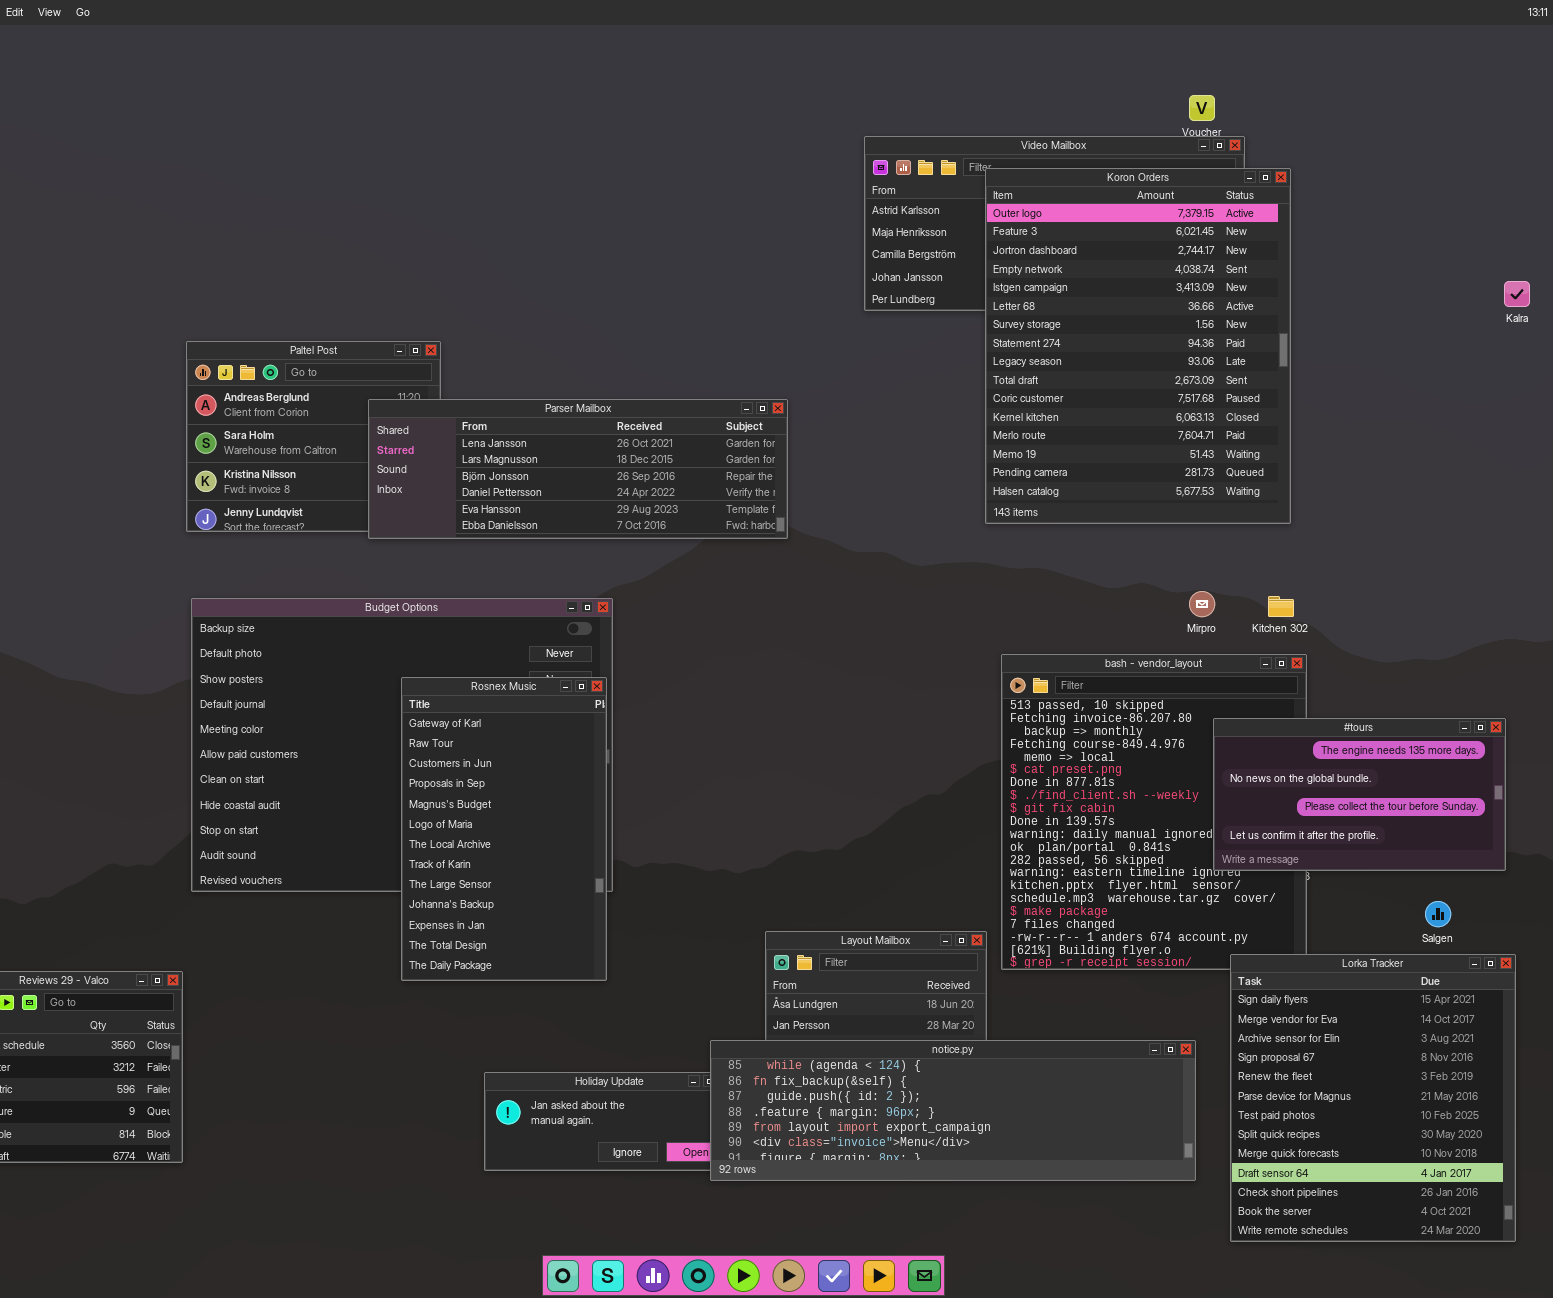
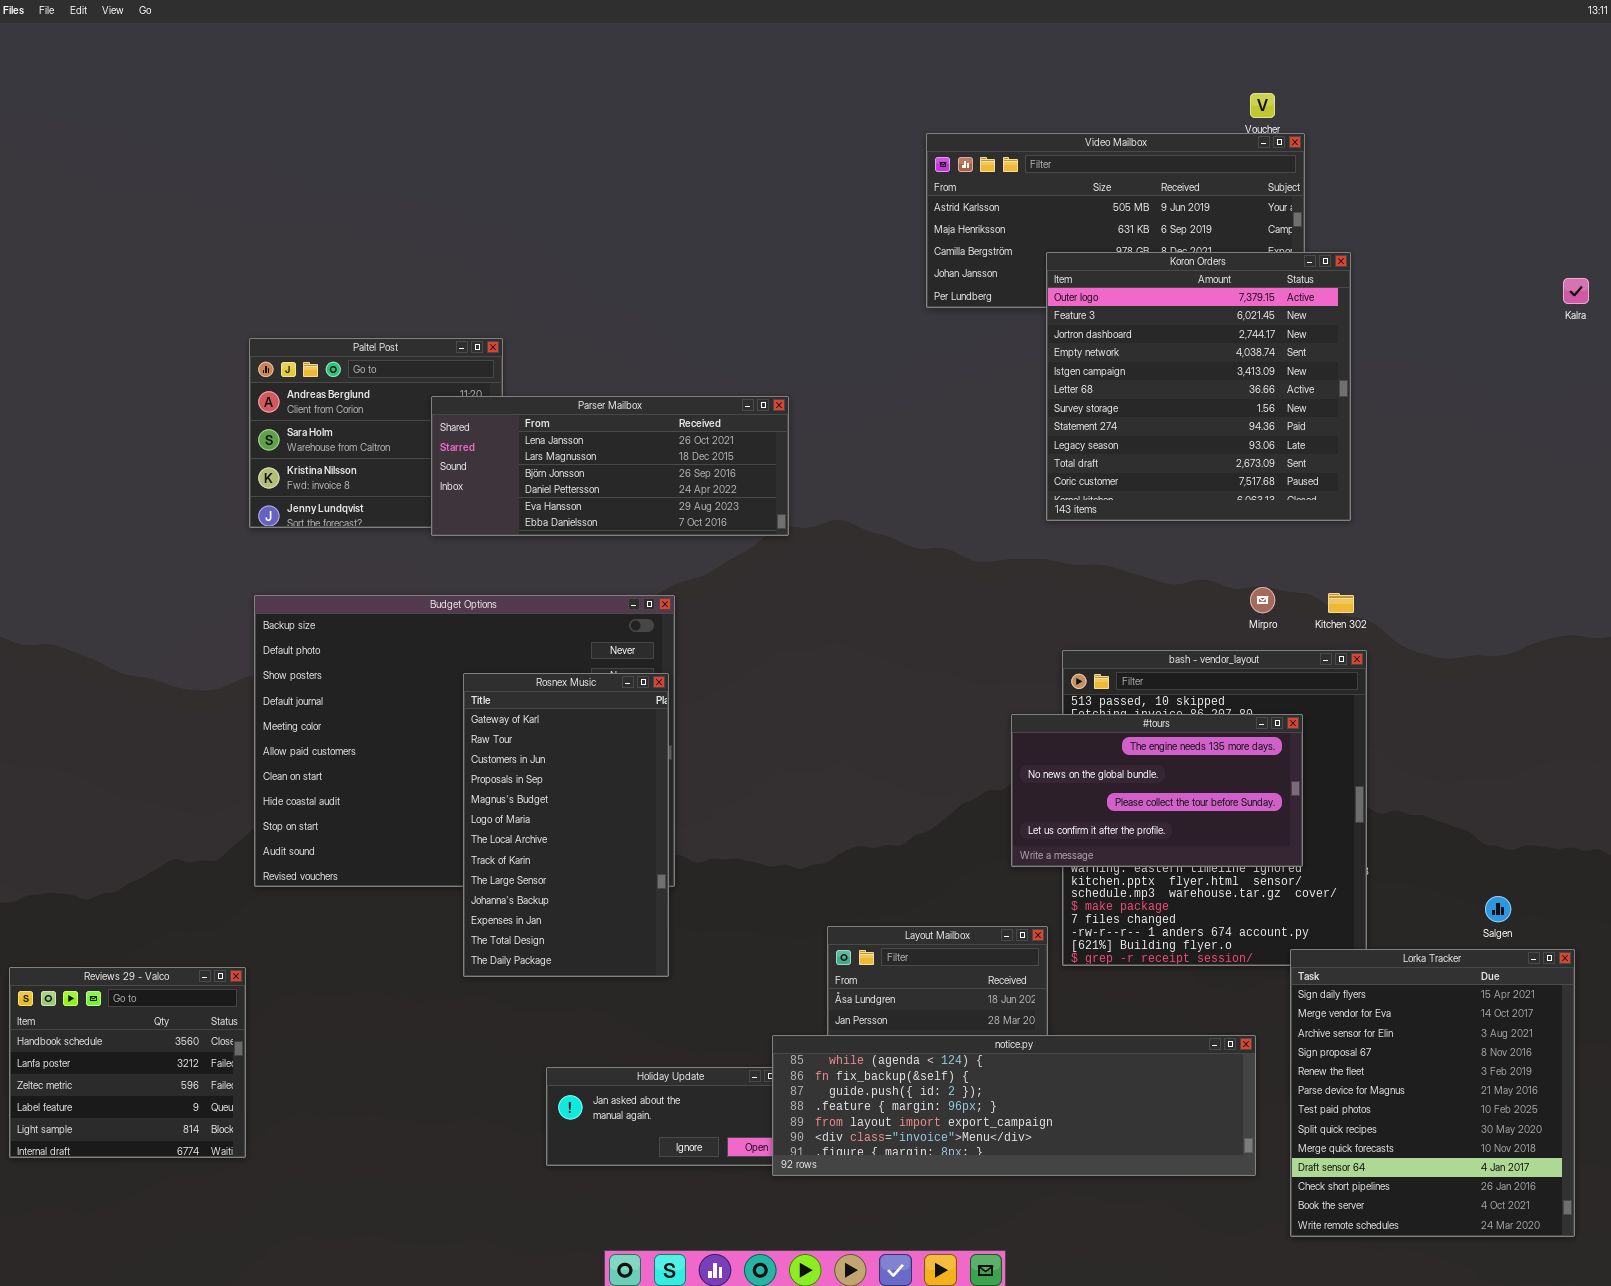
Koron Orders: [985,168,1291,524] -> [1046,252,1351,521], resized
Parser Mailbox: [368,399,788,539] -> [431,396,789,536], resized
#tours: [1213,718,1506,871] -> [1011,714,1303,867], moved

